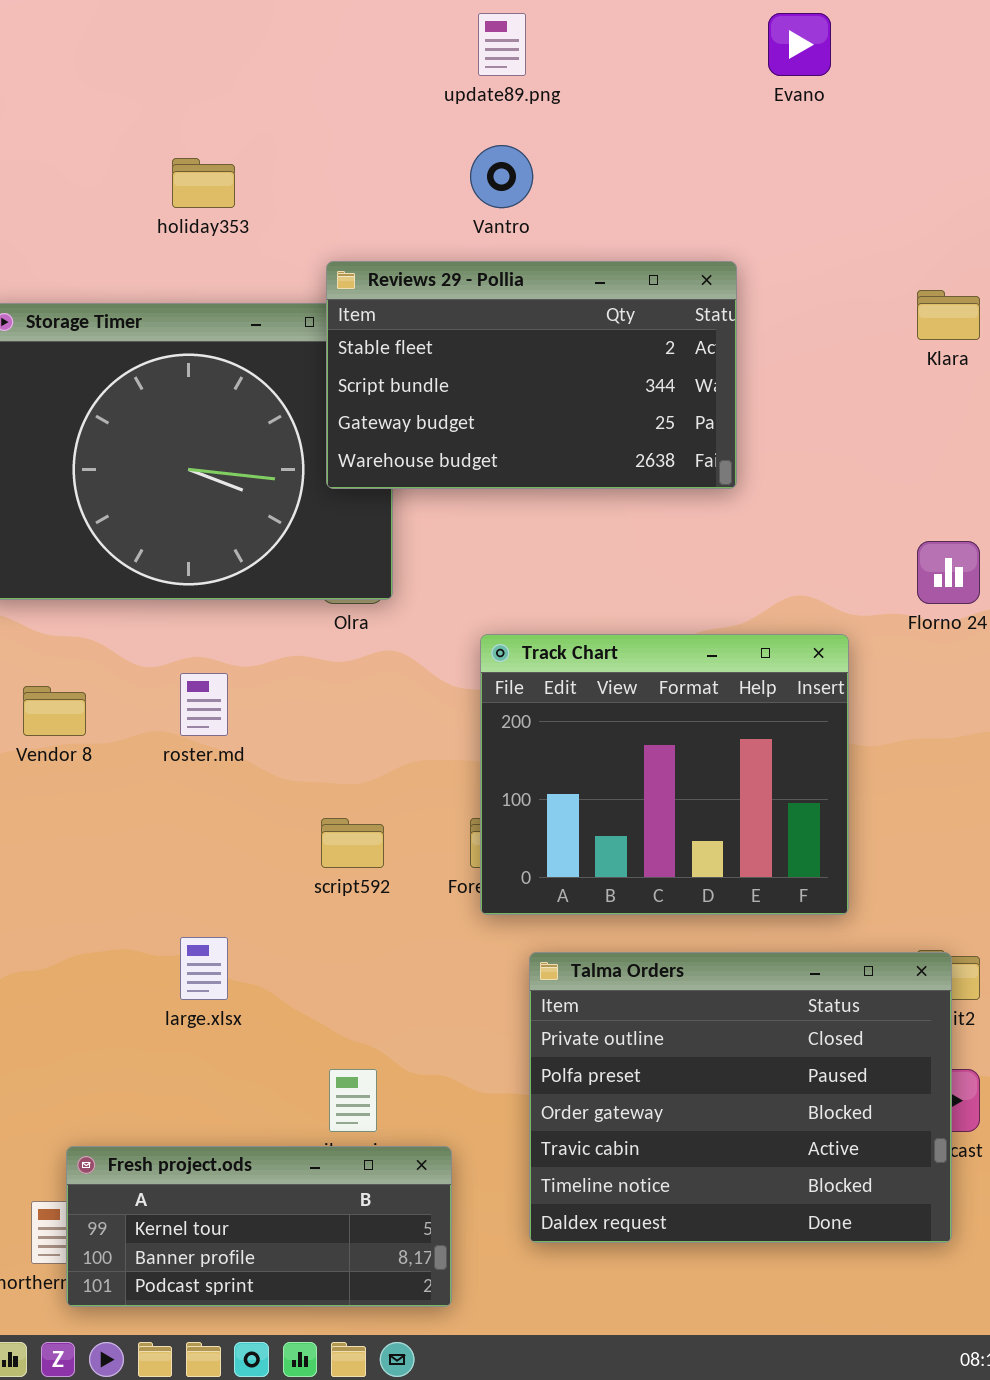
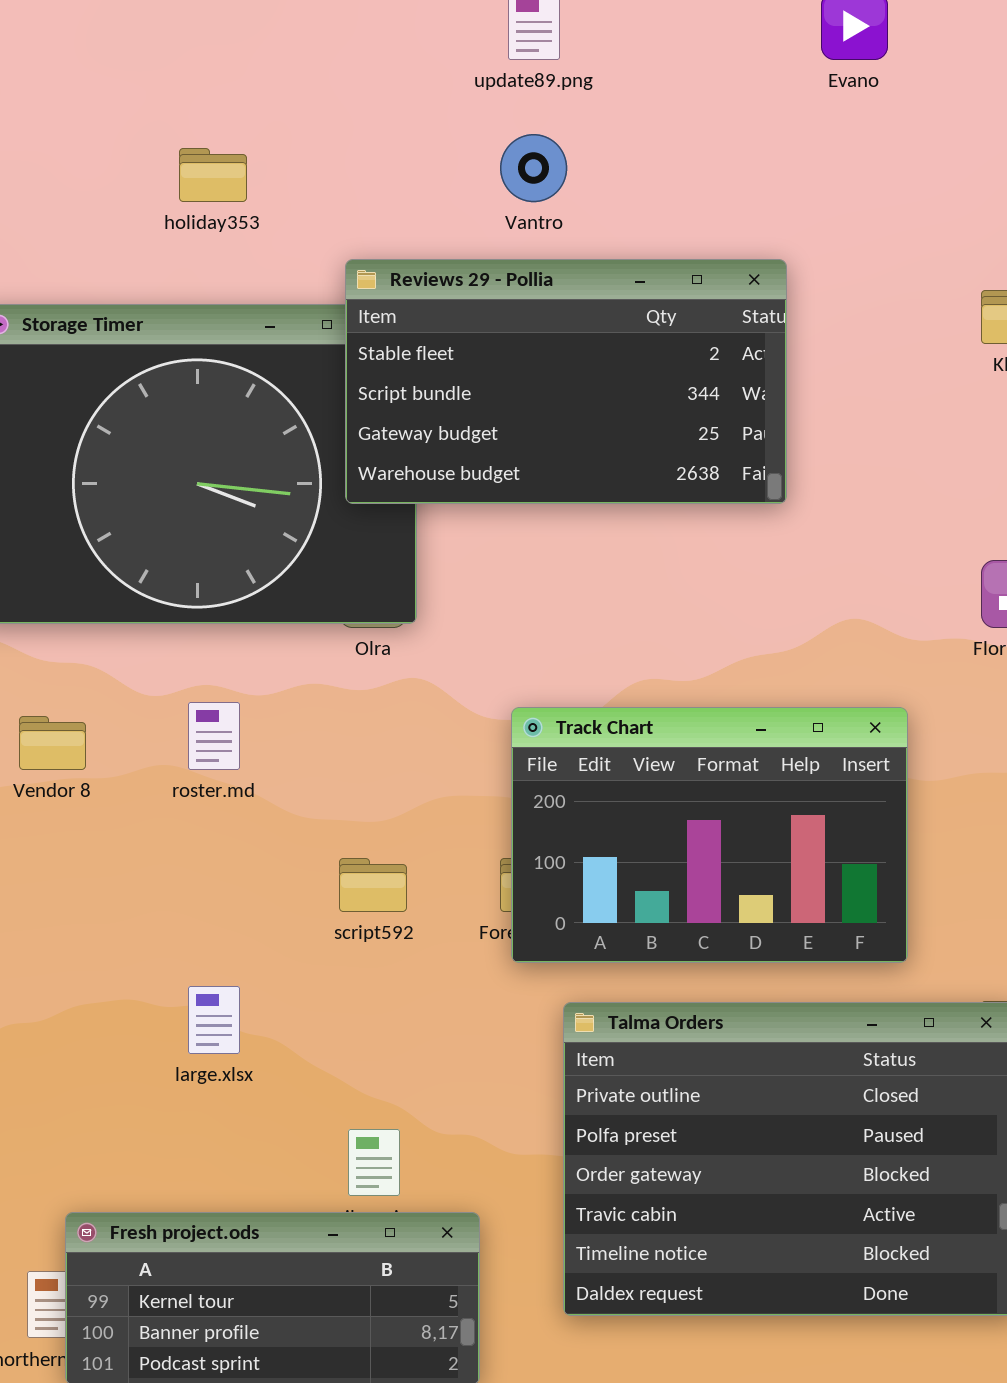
Track Chart: [480,634,849,915] -> [511,707,908,963], resized

